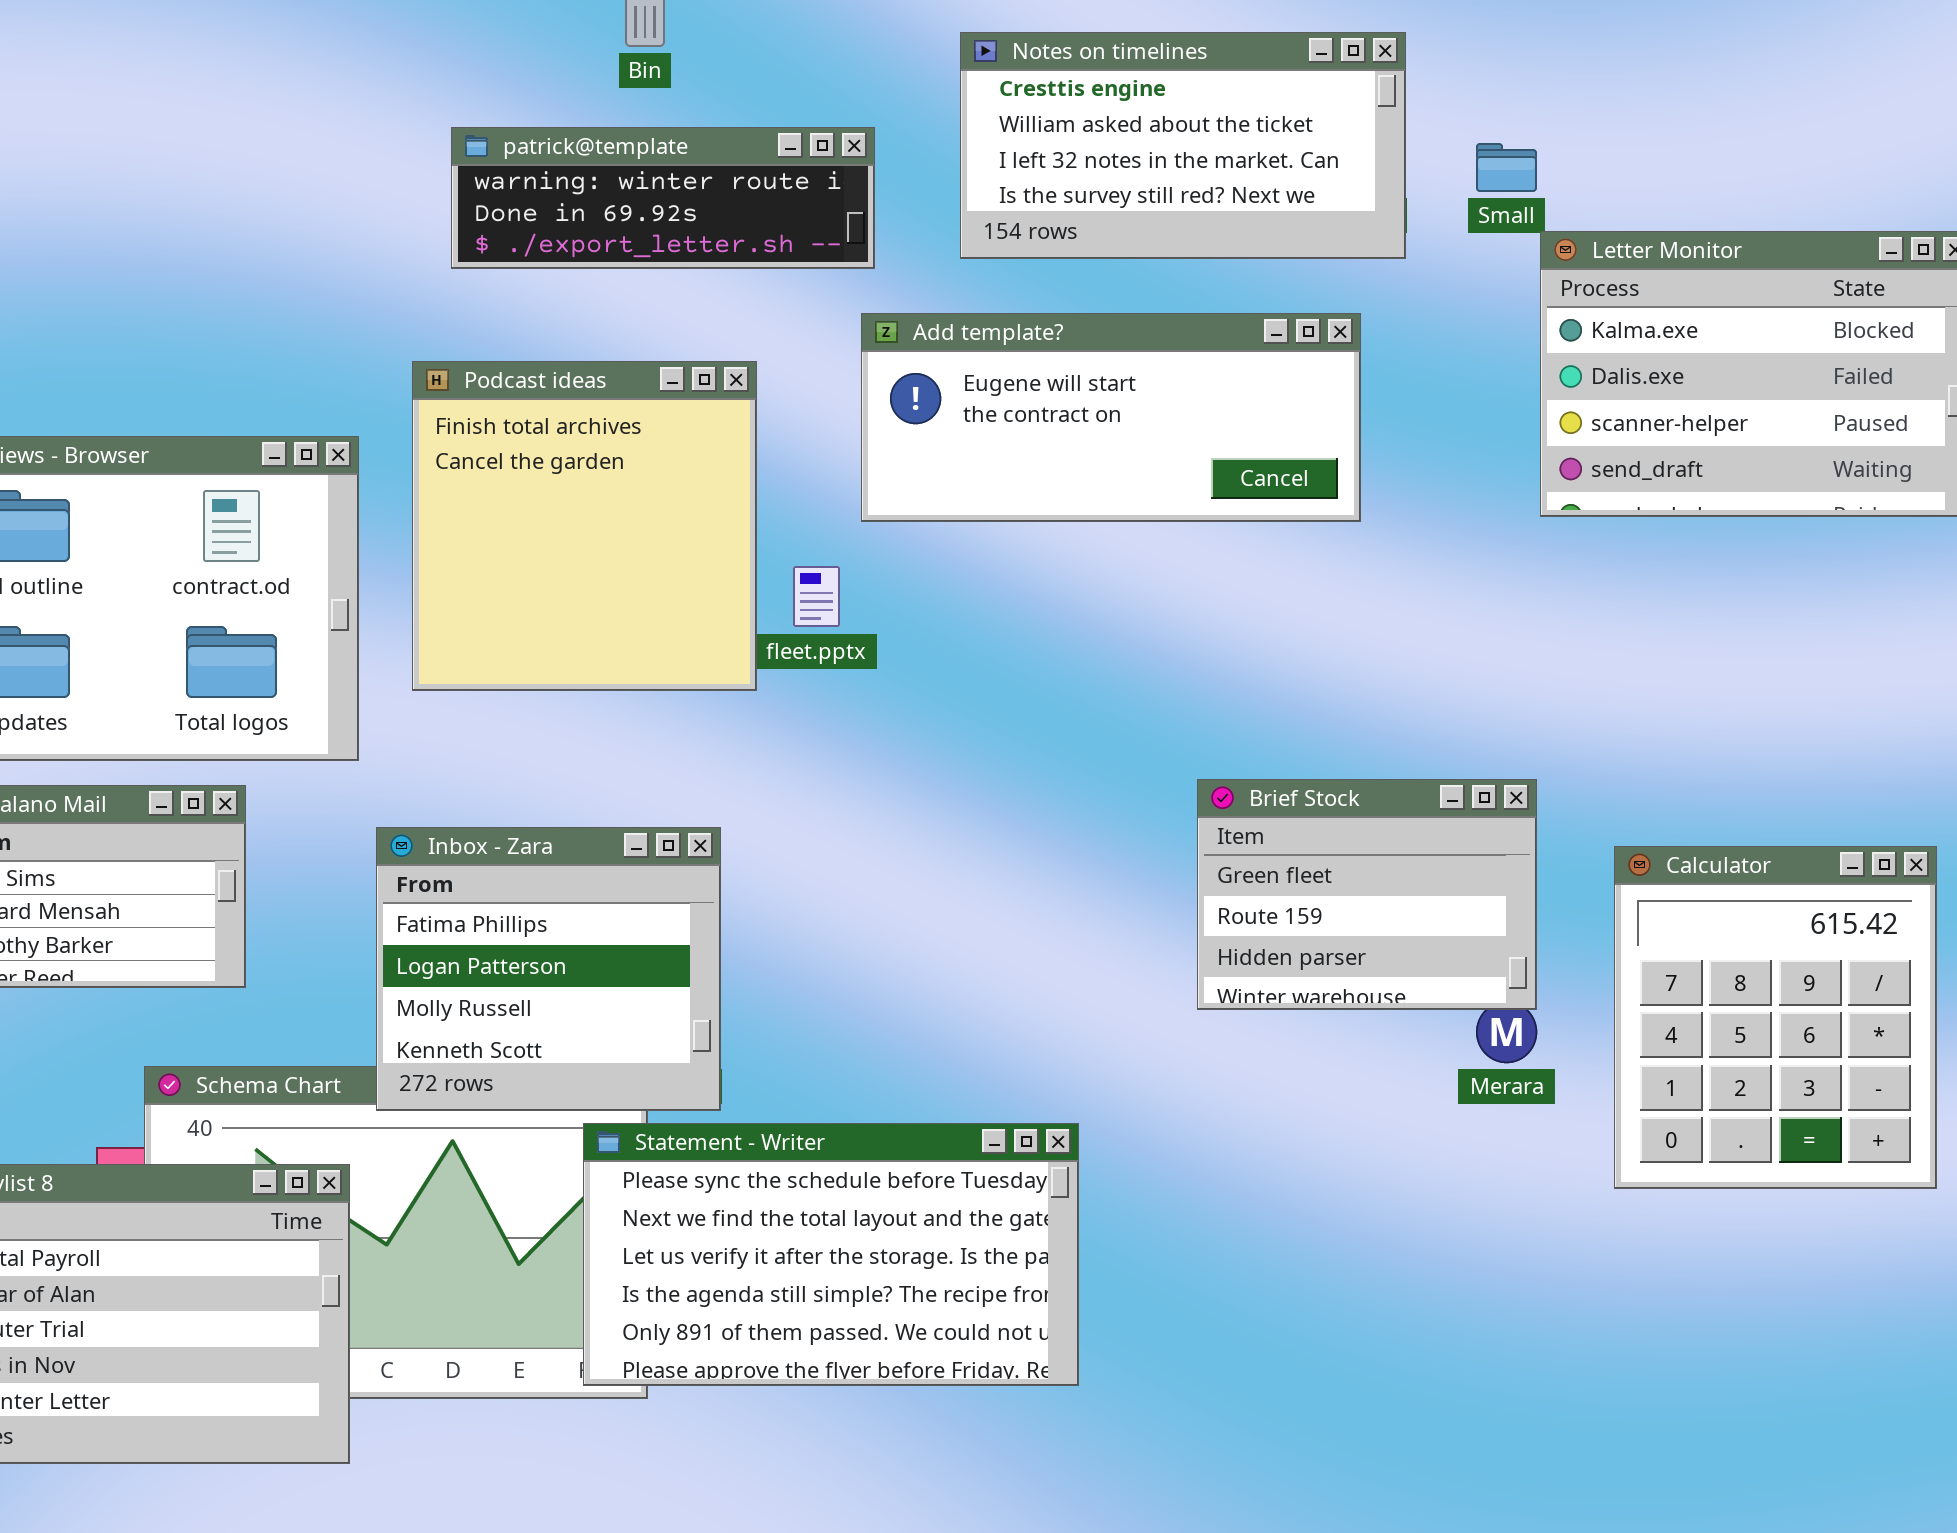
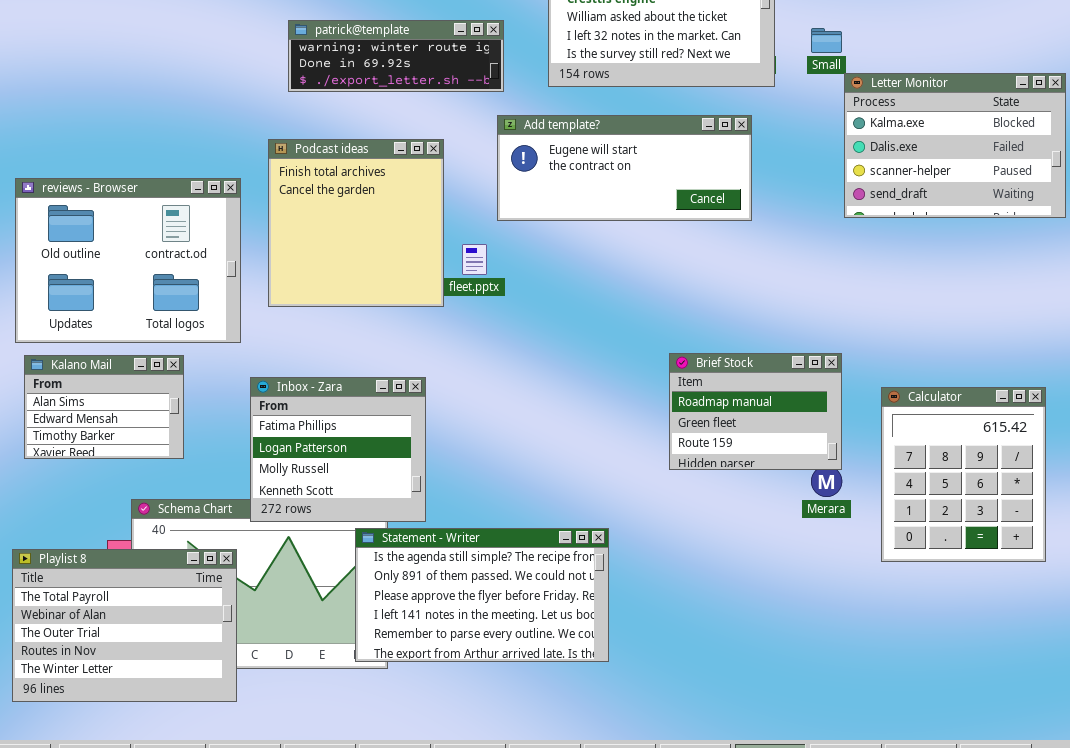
Brief Stock: [1197,779,1537,1010] -> [669,353,842,470], scrolled up 1 row
Statement - Writer: [583,1123,1079,1386] -> [355,528,609,662], scrolled down 3 rows

